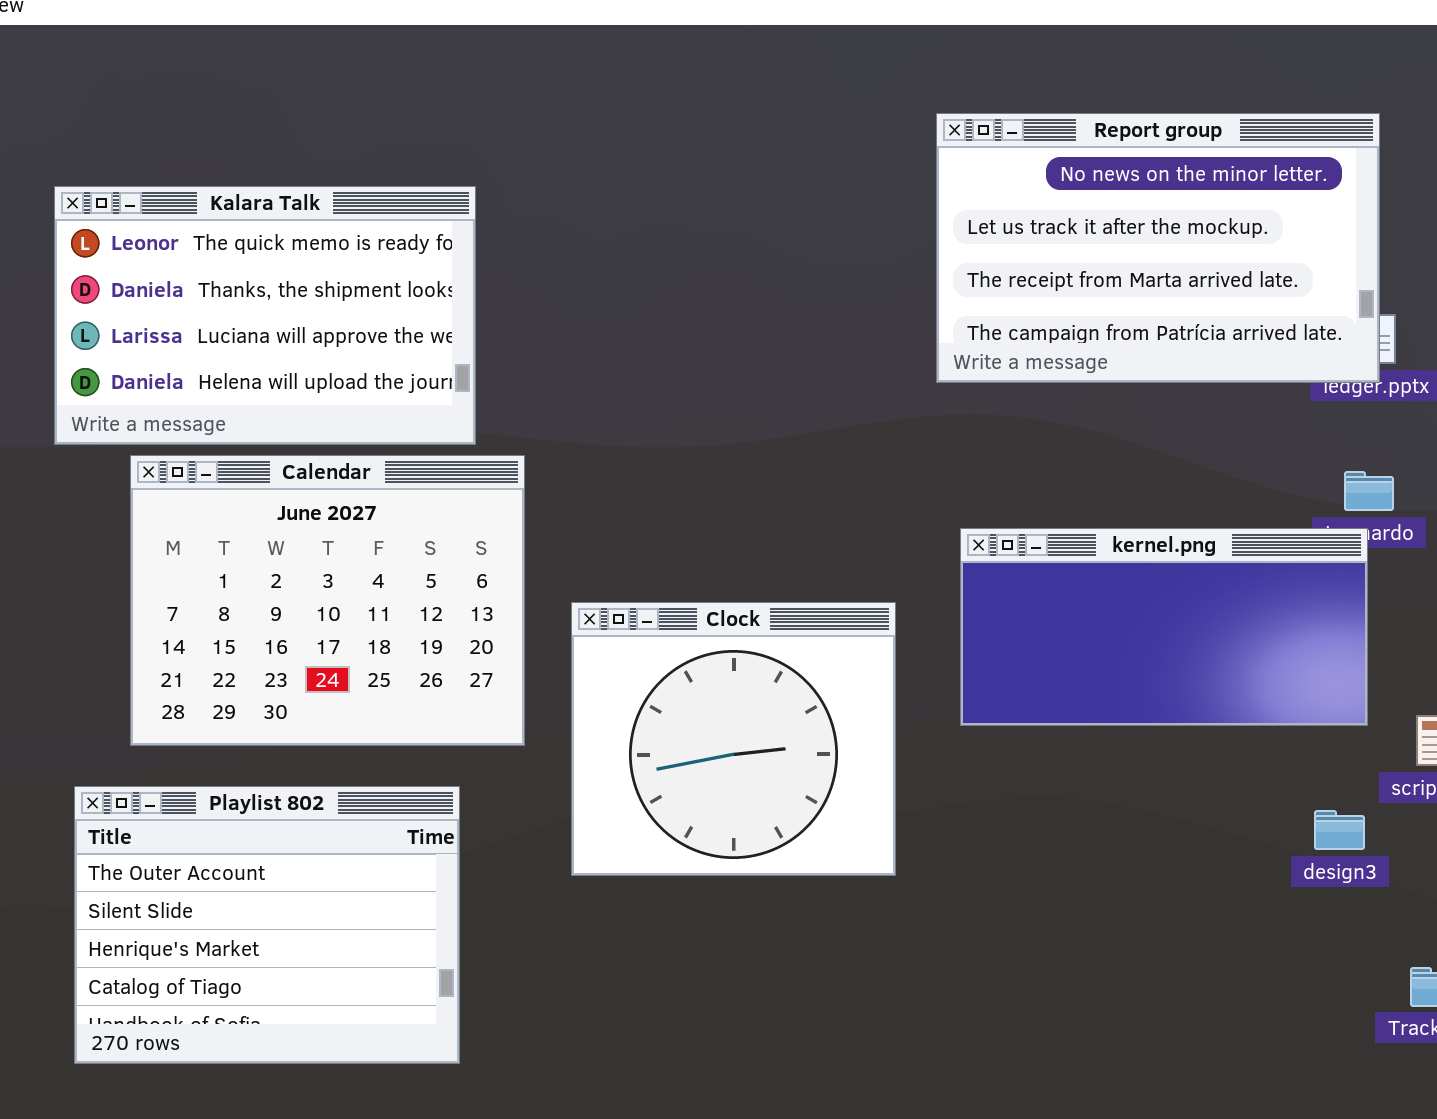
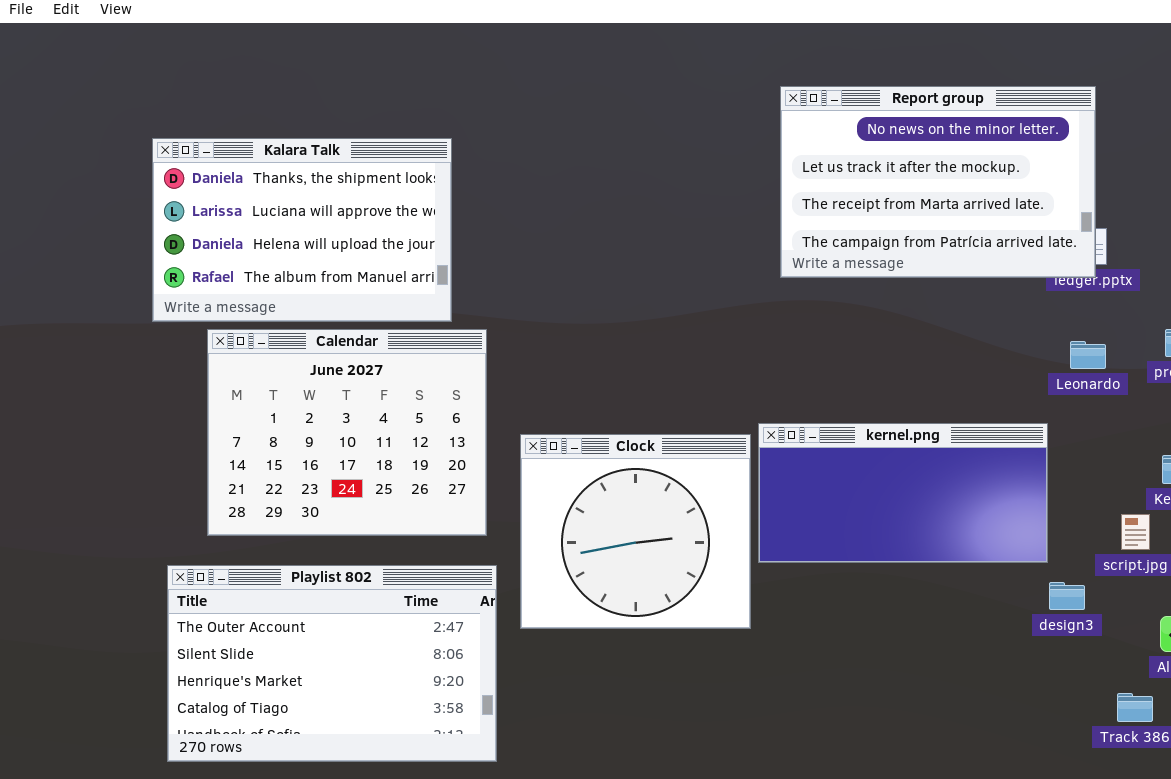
Kalara Talk: [54,186,476,445] -> [152,138,452,322], scrolled down 1 row
kernel.png: [960,528,1368,726] -> [758,423,1048,563], moved
Playlist 802: [74,786,460,1064] -> [167,565,497,762], resized

